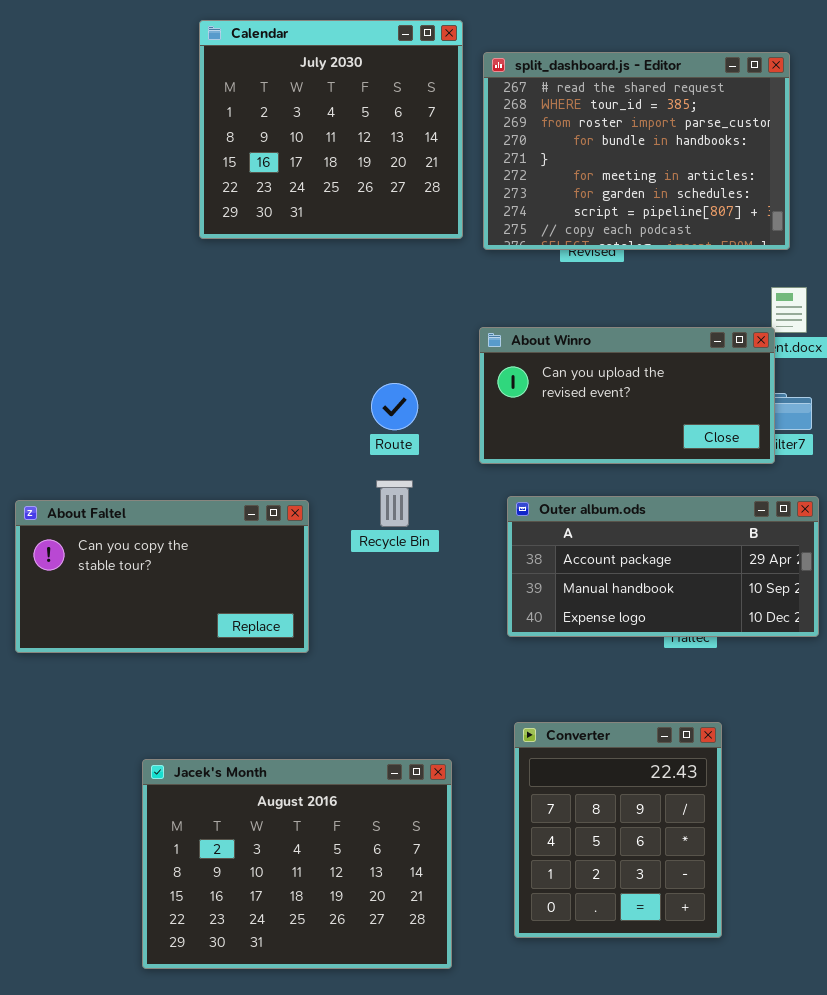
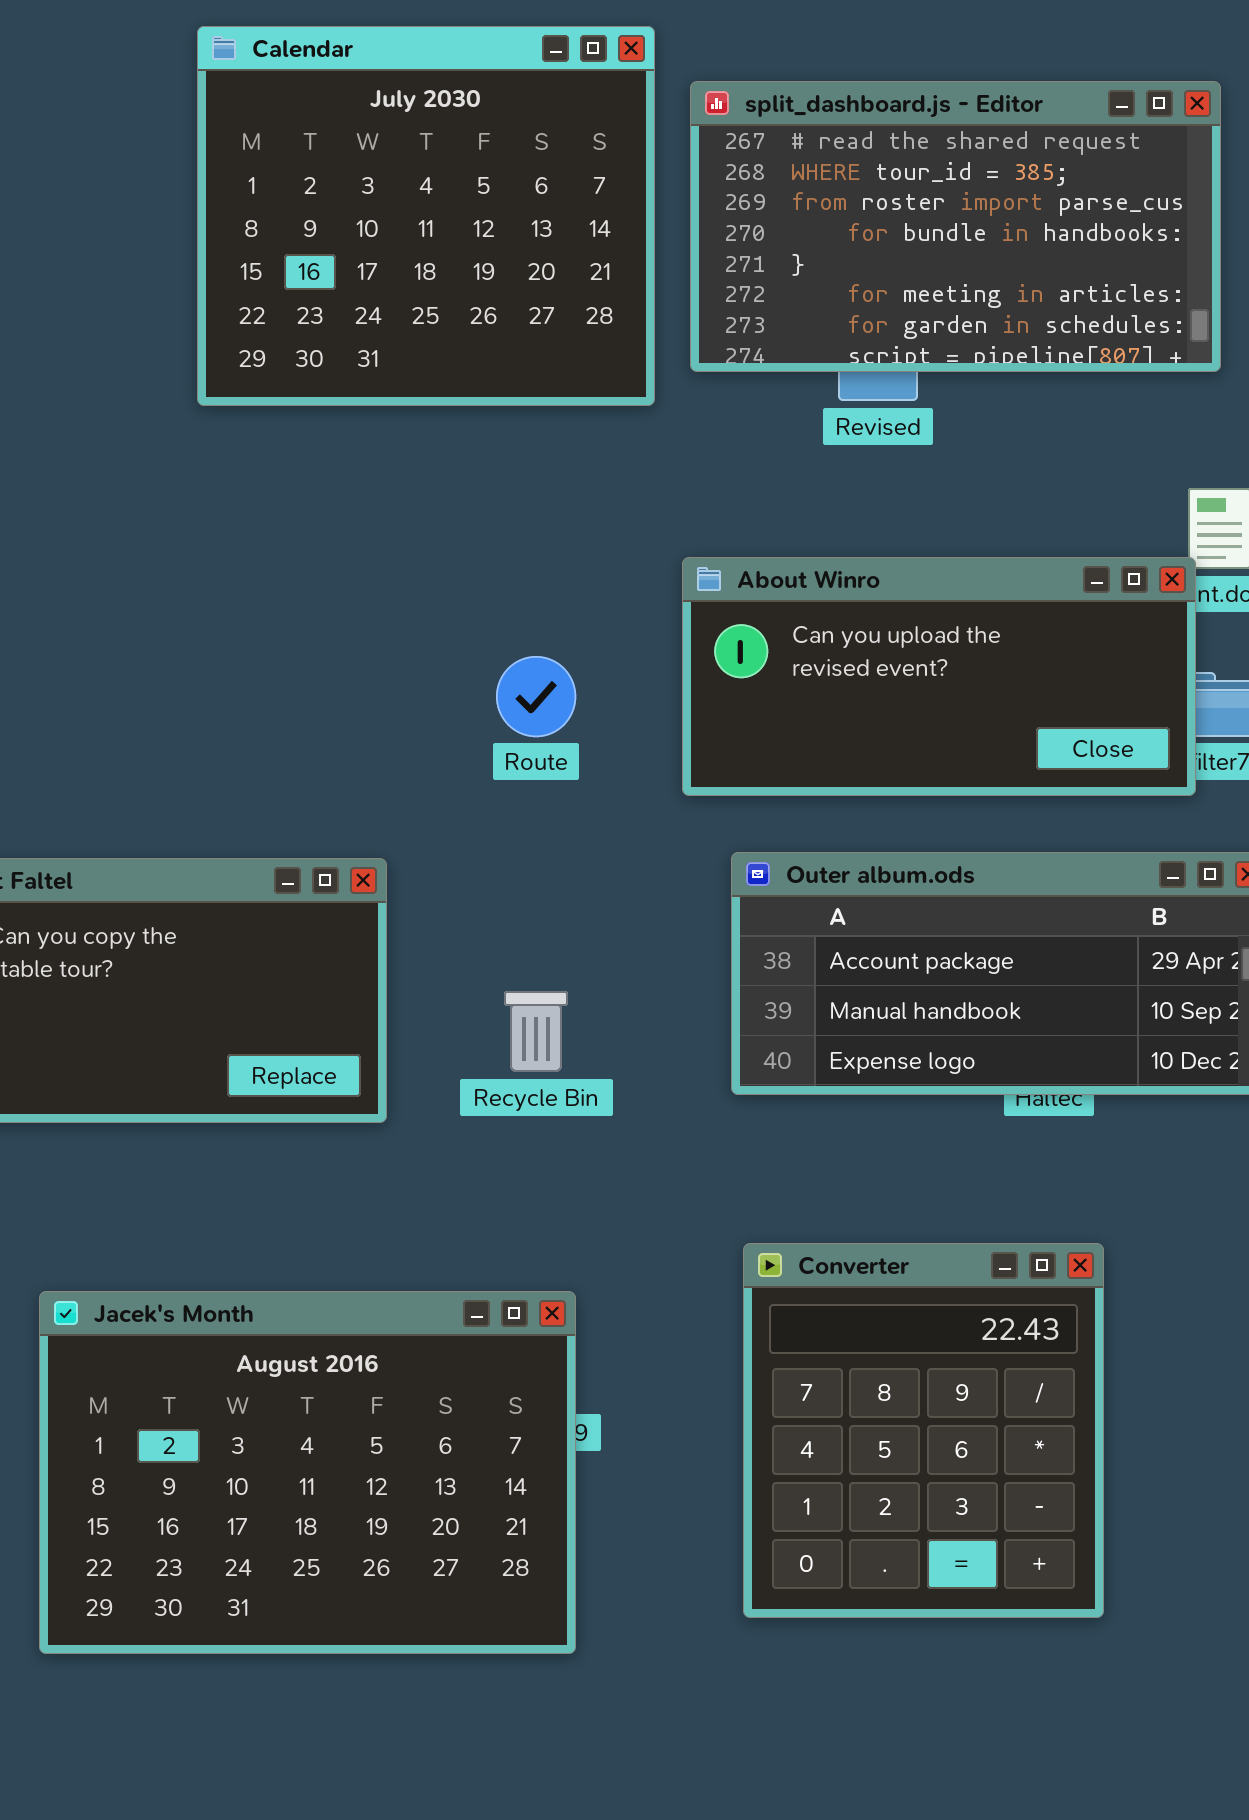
split_dashboard.js - Editor: [483,52,790,250] -> [690,81,1221,372], resized
Recycle Bin: [376,480,413,527] -> [504,991,568,1072], moved
Jacek's Month: [142,759,452,969] -> [39,1291,576,1654], moved

